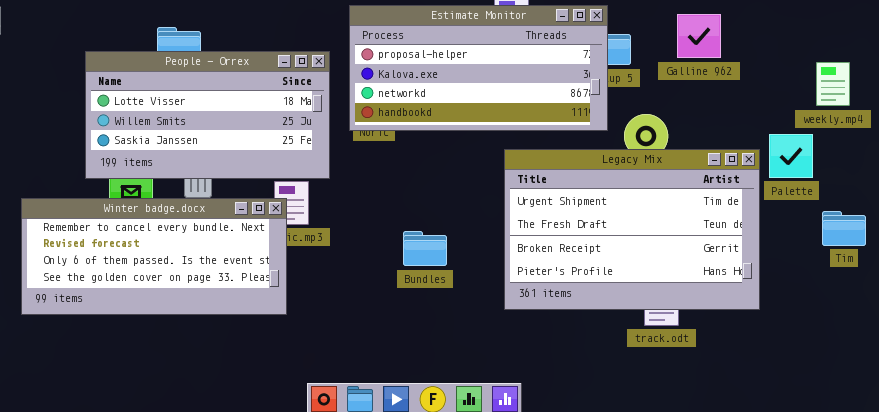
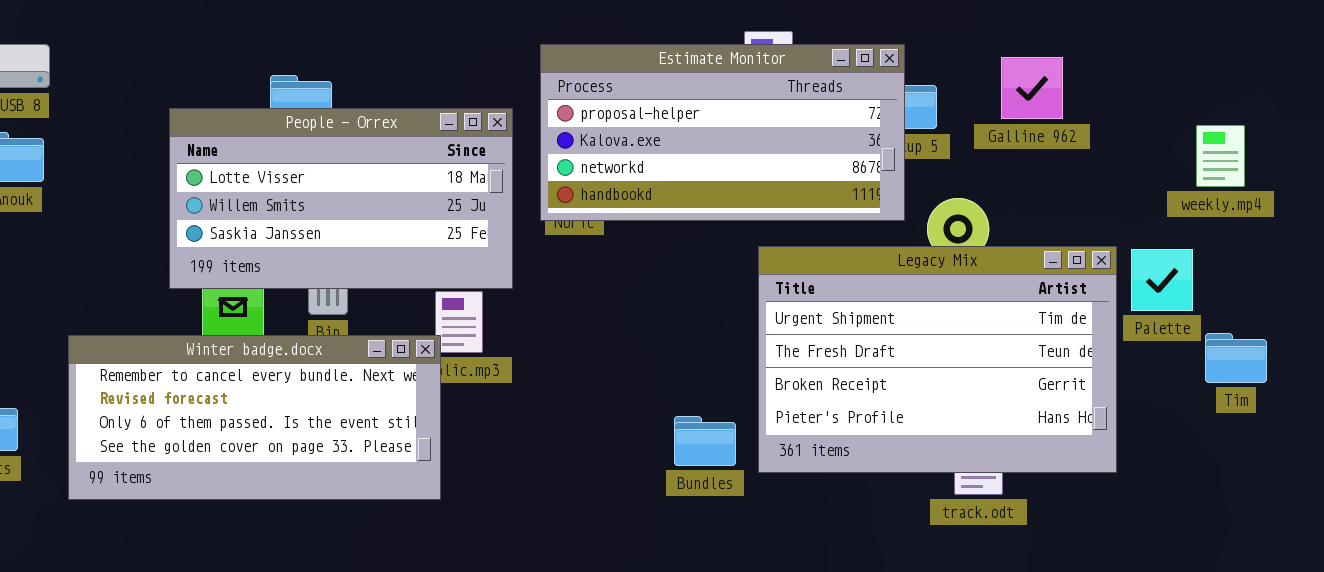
Palette: [769,134,813,178] -> [1131,249,1193,311], moved
Winter badge.docx: [21,198,287,315] -> [68,335,441,500], moved
Bundles: [403,231,447,266] -> [674,416,736,466], moved

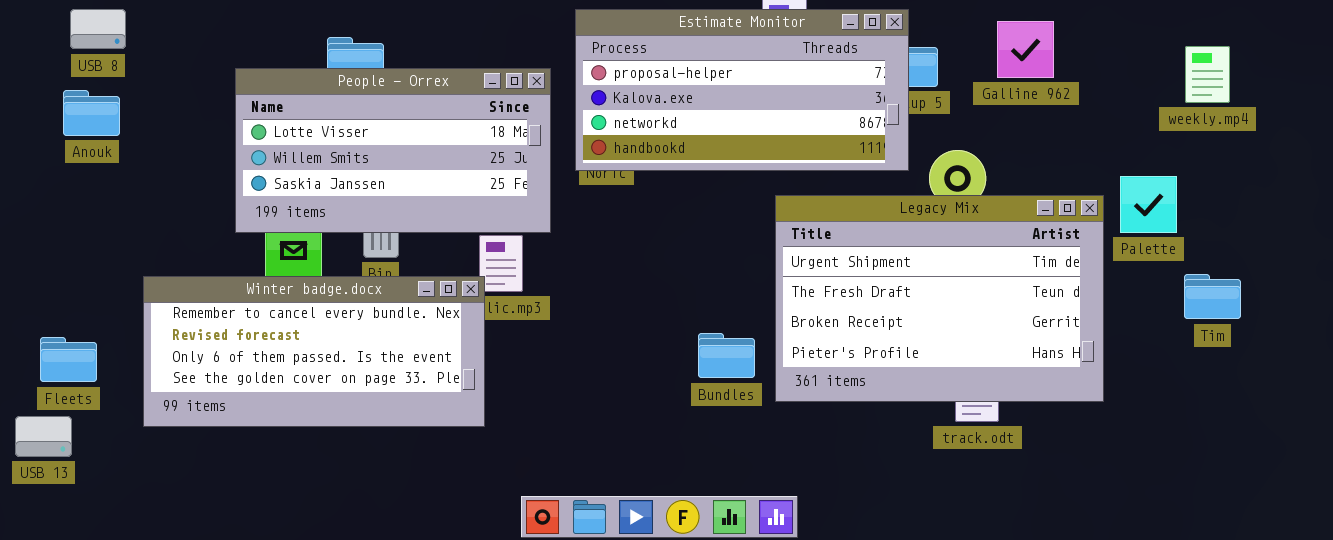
weekly.mp4: [1196,125,1245,187] -> [1185,46,1230,103], moved
Palette: [1131,249,1193,311] -> [1120,176,1177,233], moved
Bundles: [674,416,736,466] -> [698,333,755,378], moved

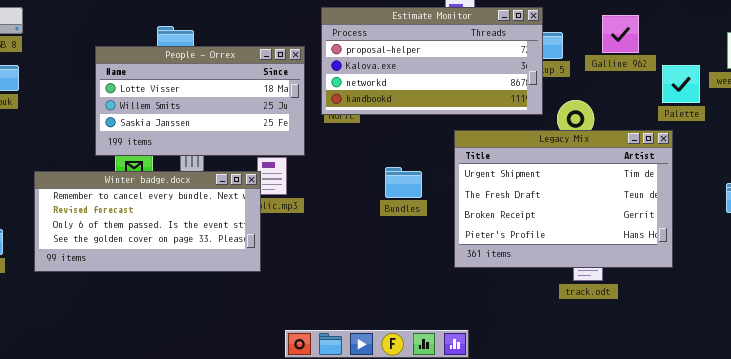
Palette: [1120,176,1177,233] -> [662,65,700,103], moved
Winter badge.docx: [143,276,485,427] -> [34,171,261,272], moved
Bundles: [698,333,755,378] -> [385,167,422,198], moved

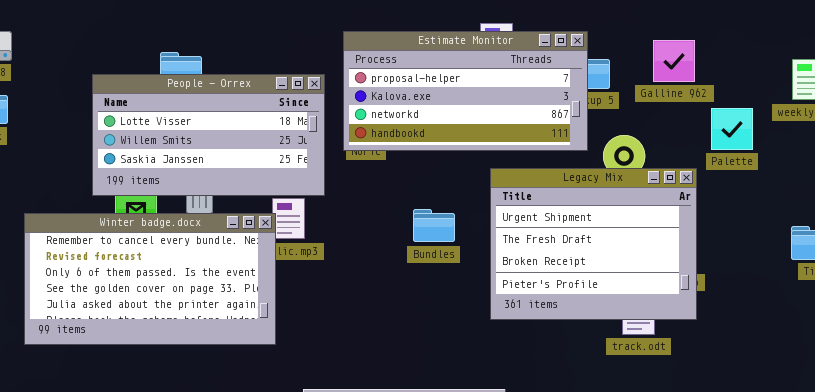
Palette: [662,65,700,103] -> [711,108,753,150], moved
Legacy Mix: [454,130,673,268] -> [490,168,697,320], resized
Winter badge.docx: [34,171,261,272] -> [24,213,276,345], resized

